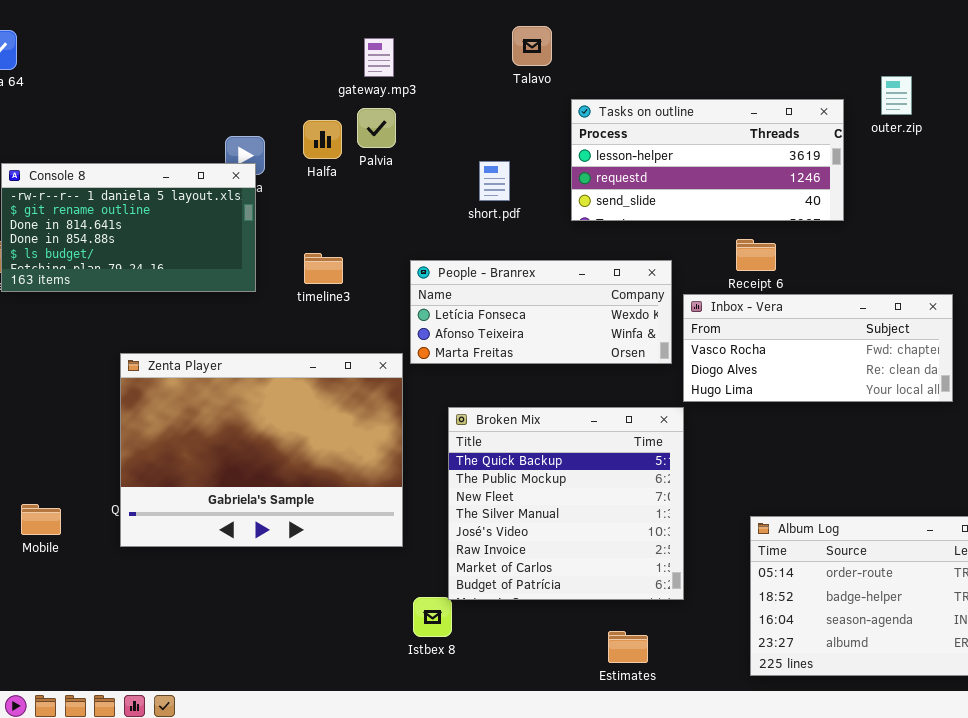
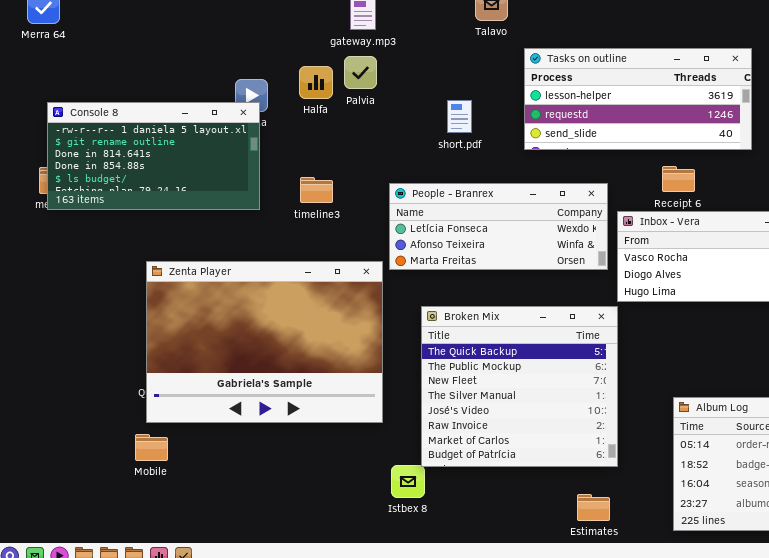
Mobile: [21,504,61,535] -> [135,434,168,461], moved
Estimates: [608,631,648,663] -> [577,494,610,521], moved

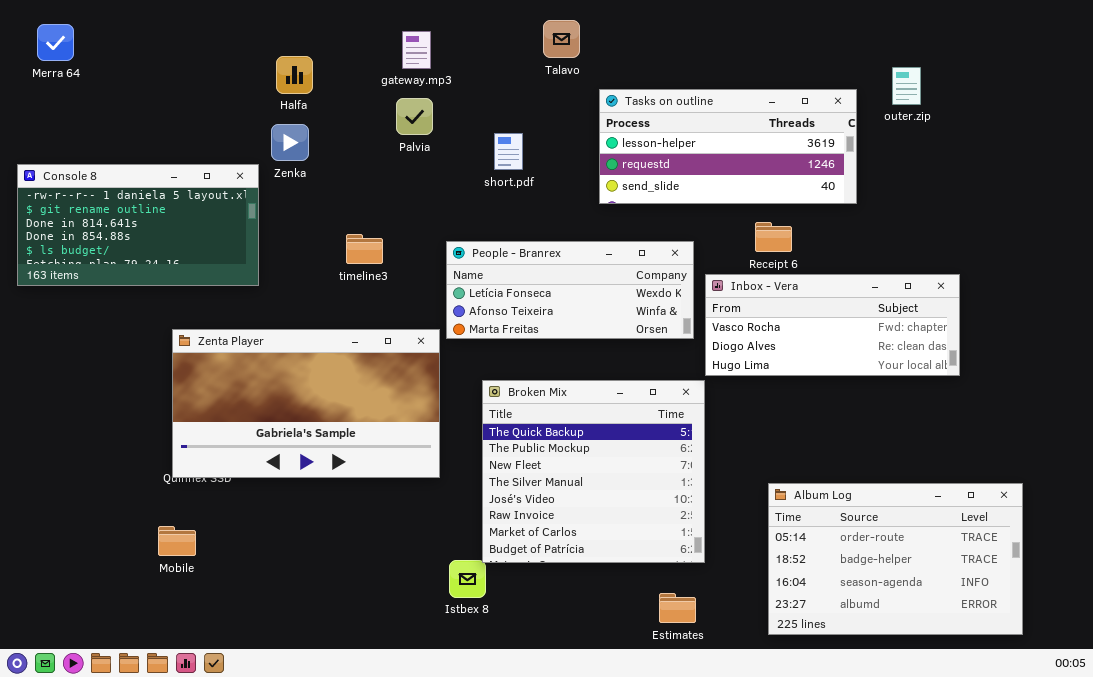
Halfa: [299,66,333,99] -> [276,56,313,94], moved
short.pdf: [447,100,472,133] -> [494,133,523,170], moved
Console 8: [47,102,260,210] -> [17,164,259,286], moved
Zenta Player: [146,261,383,423] -> [172,329,440,478], resized

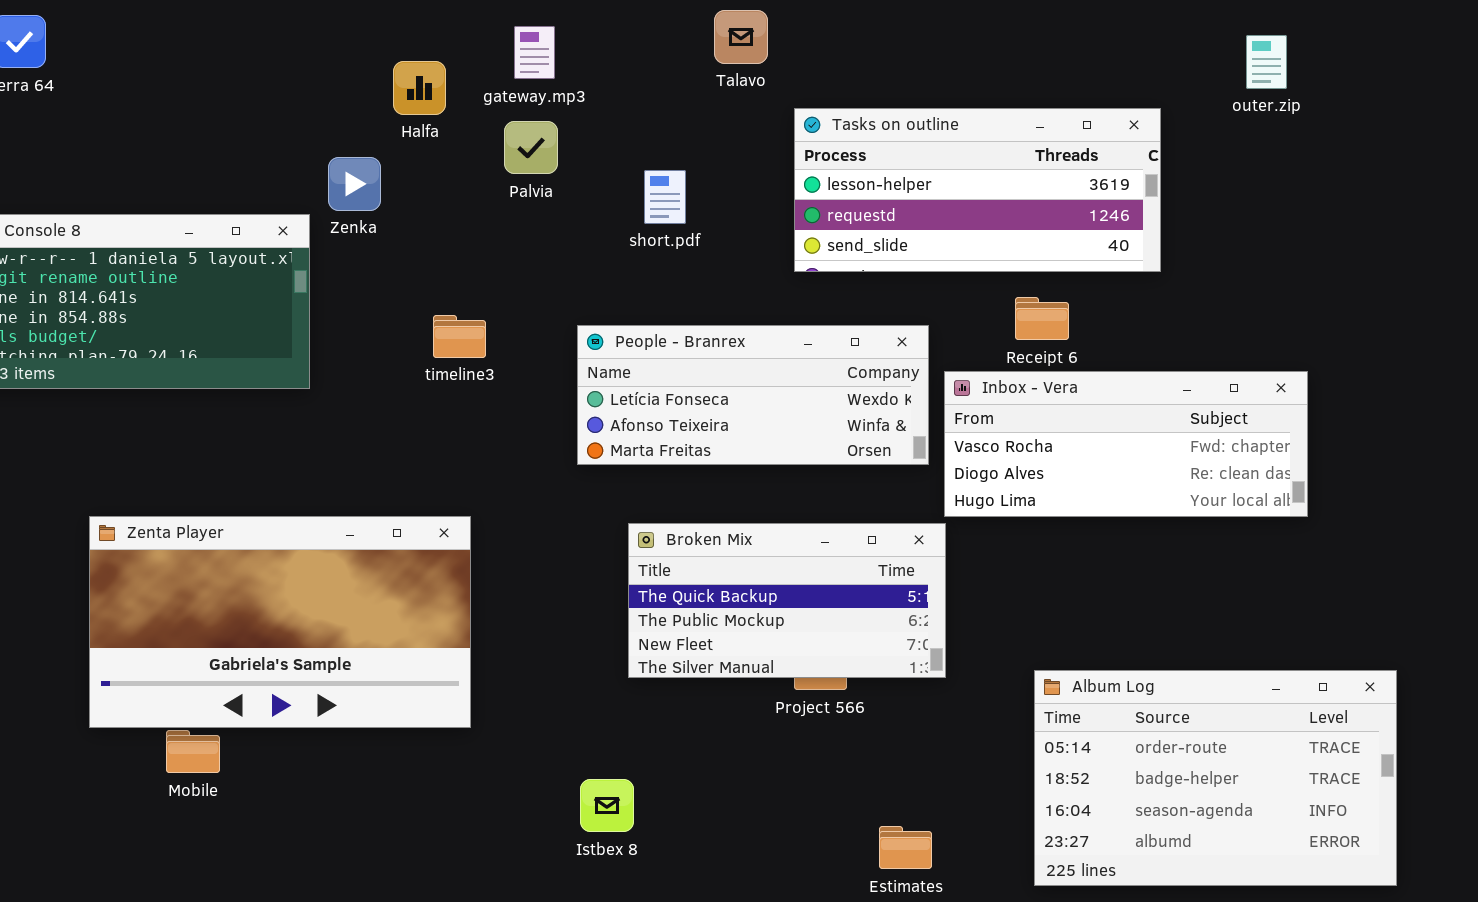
Halfa: [276,56,313,94] -> [393,61,446,115], moved
outer.zip: [892,67,921,105] -> [1246,35,1287,89], moved
Zenta Player: [172,329,440,478] -> [89,516,471,728], moved
Broken Mix: [482,380,705,563] -> [628,523,946,678], resized

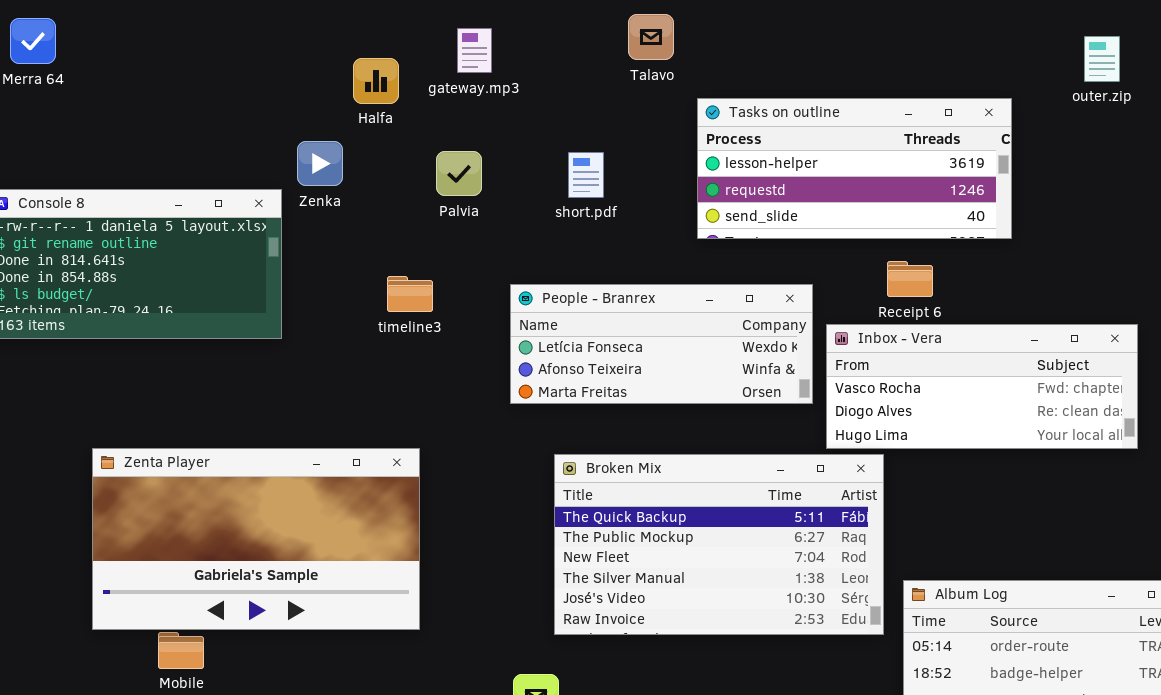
Palvia: [504,121,558,174] -> [436,151,482,196], moved
Broken Mix: [628,523,946,678] -> [554,454,884,635], resized

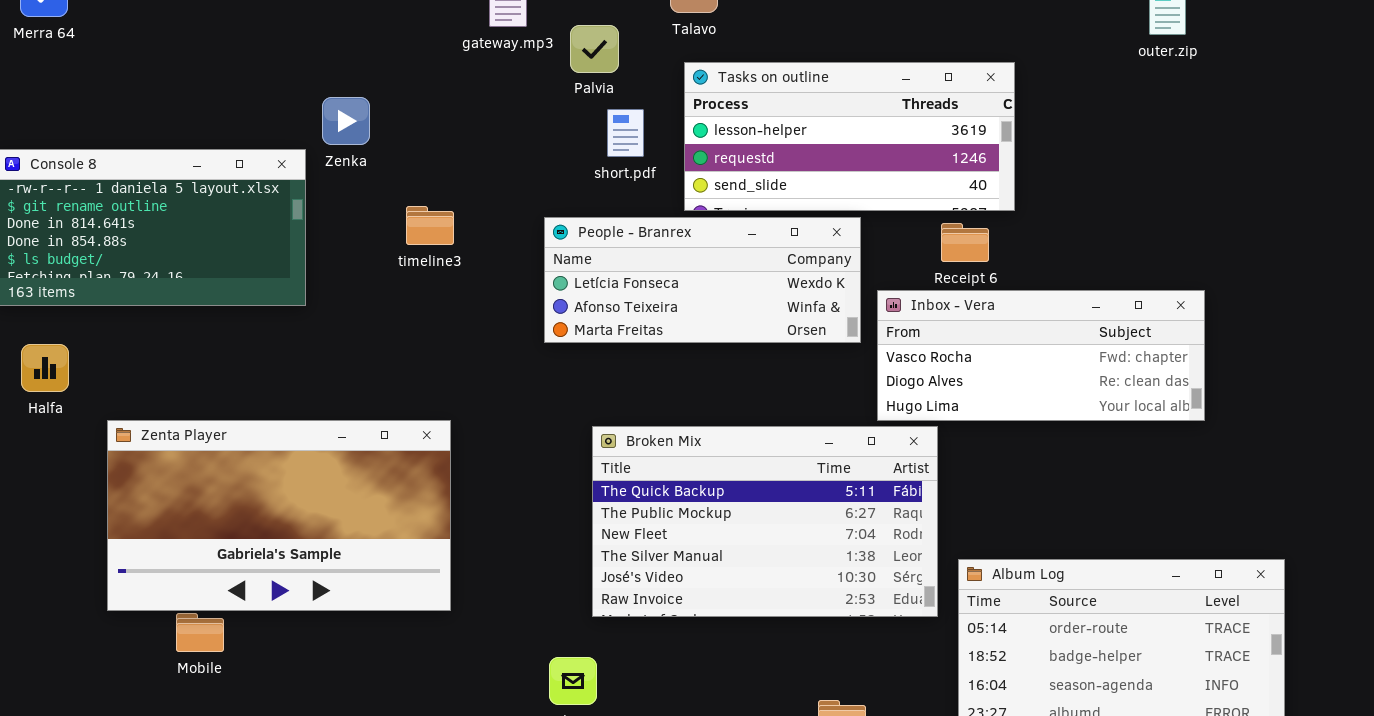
Halfa: [353,58,399,104] -> [21,344,69,392], moved
Tasks on outline: [697,98,1012,239] -> [684,62,1015,211], moved
Palvia: [436,151,482,196] -> [570,25,619,73], moved
timeline3: [387,276,433,312] -> [406,206,454,245], moved
People - Branrex: [510,284,813,404] -> [544,217,861,343], moved

